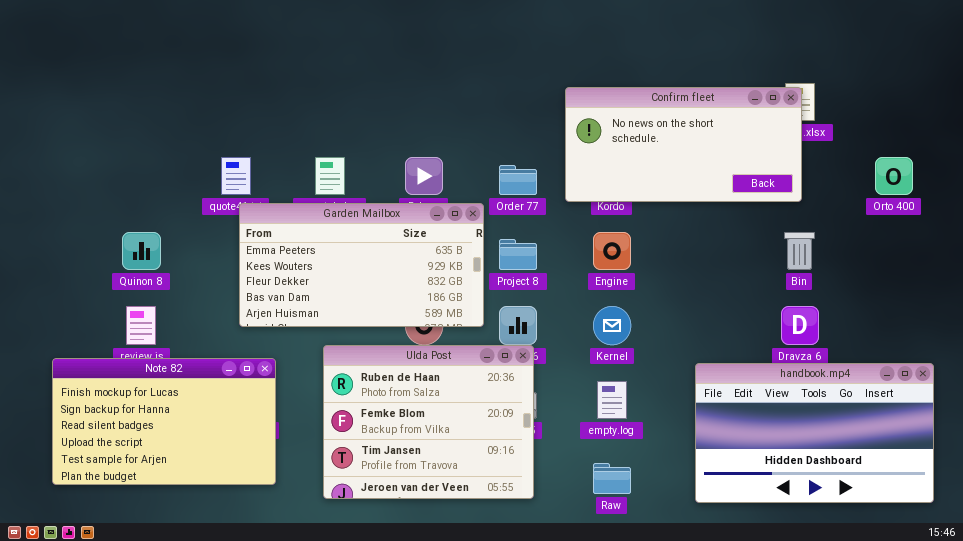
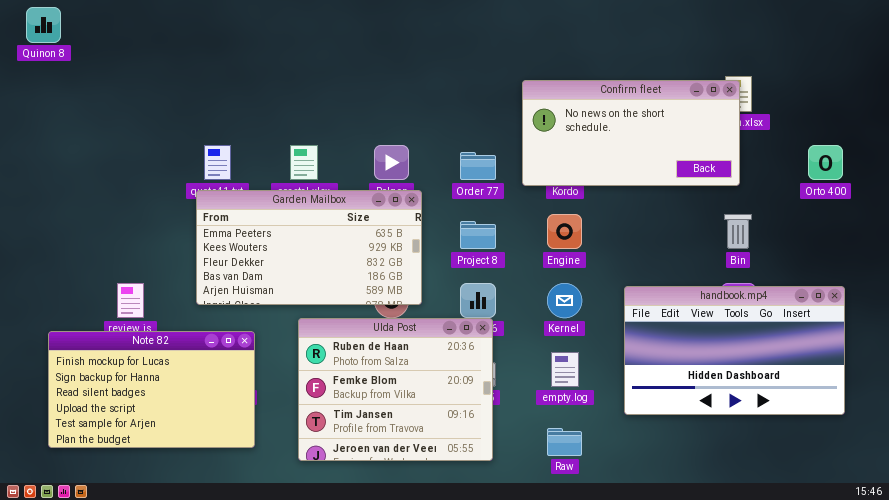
Garden Mailbox: [239,203,484,327] -> [196,190,422,305], moved
Quinon 8: [122,232,161,270] -> [26,7,61,43], moved
handbook.mp4: [695,363,934,503] -> [624,286,845,415], moved

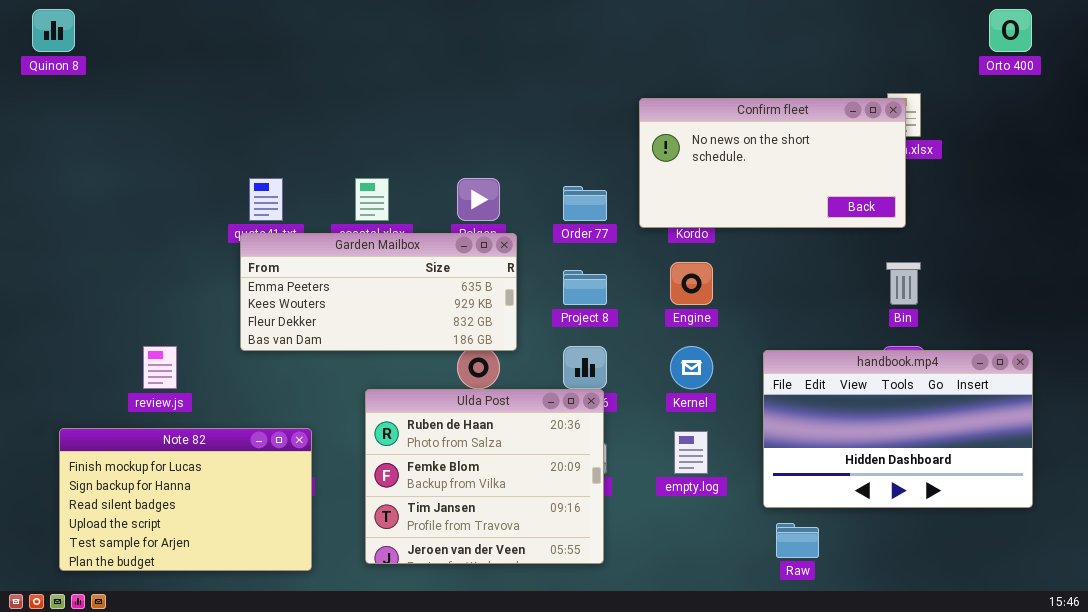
Orto 400: [808,145,843,180] -> [989,9,1032,52], moved
Garden Mailbox: [196,190,422,305] -> [240,233,517,351], resized
Note 82: [48,331,255,448] -> [59,428,312,571], moved
Raw: [547,428,582,456] -> [776,523,819,558], moved

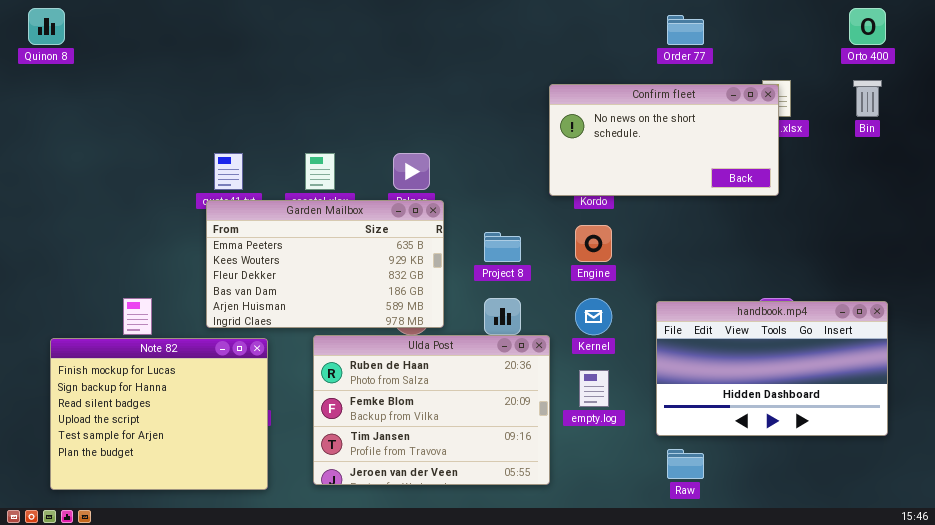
Order 77: [563,186,607,221] -> [667,15,704,45], moved
Garden Mailbox: [240,233,517,351] -> [206,200,444,328], resized
Bin: [886,262,921,305] -> [853,80,882,117], moved
Ulda Post: [365,389,604,564] -> [313,335,550,485], resized
Note 82: [59,428,312,571] -> [50,338,268,490], resized

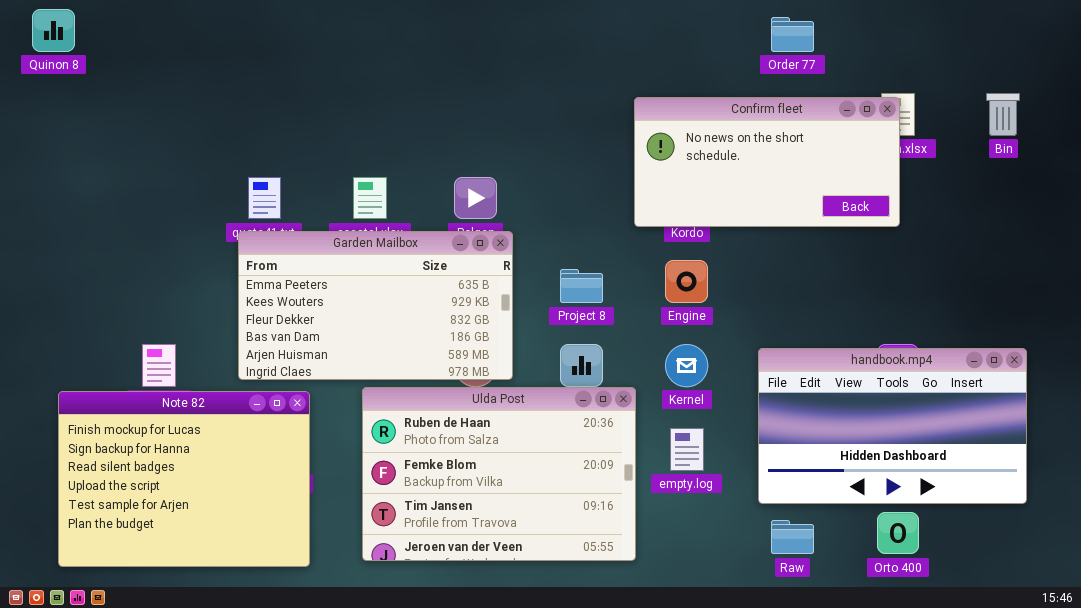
Orto 400: [849,8,886,45] -> [877,512,919,554], moved

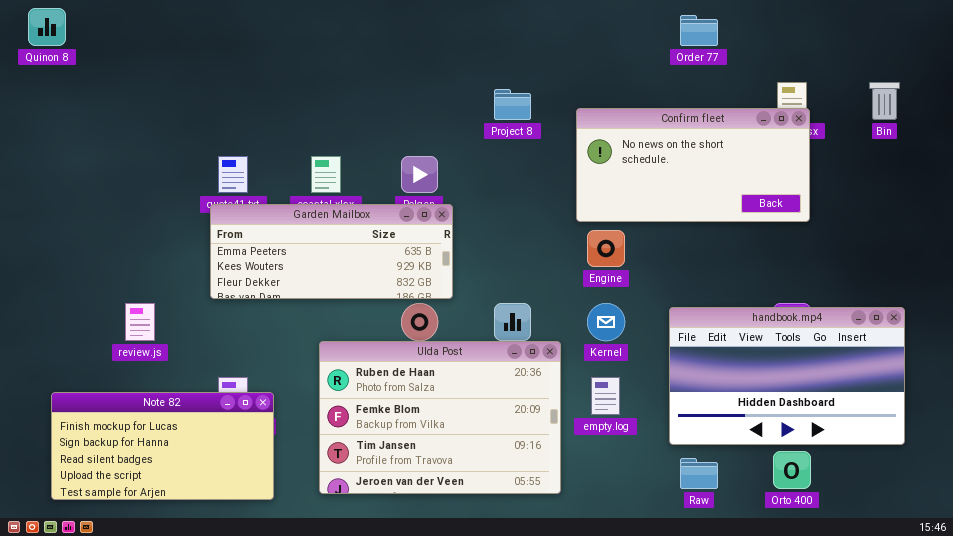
Confirm fleet: [634,97,900,227] -> [576,108,810,222], moved
Garden Mailbox: [238,231,513,380] -> [210,204,453,299], resized
Project 8: [560,269,603,303] -> [494,89,531,120], moved
Note 82: [58,391,310,567] -> [51,392,274,500], resized

